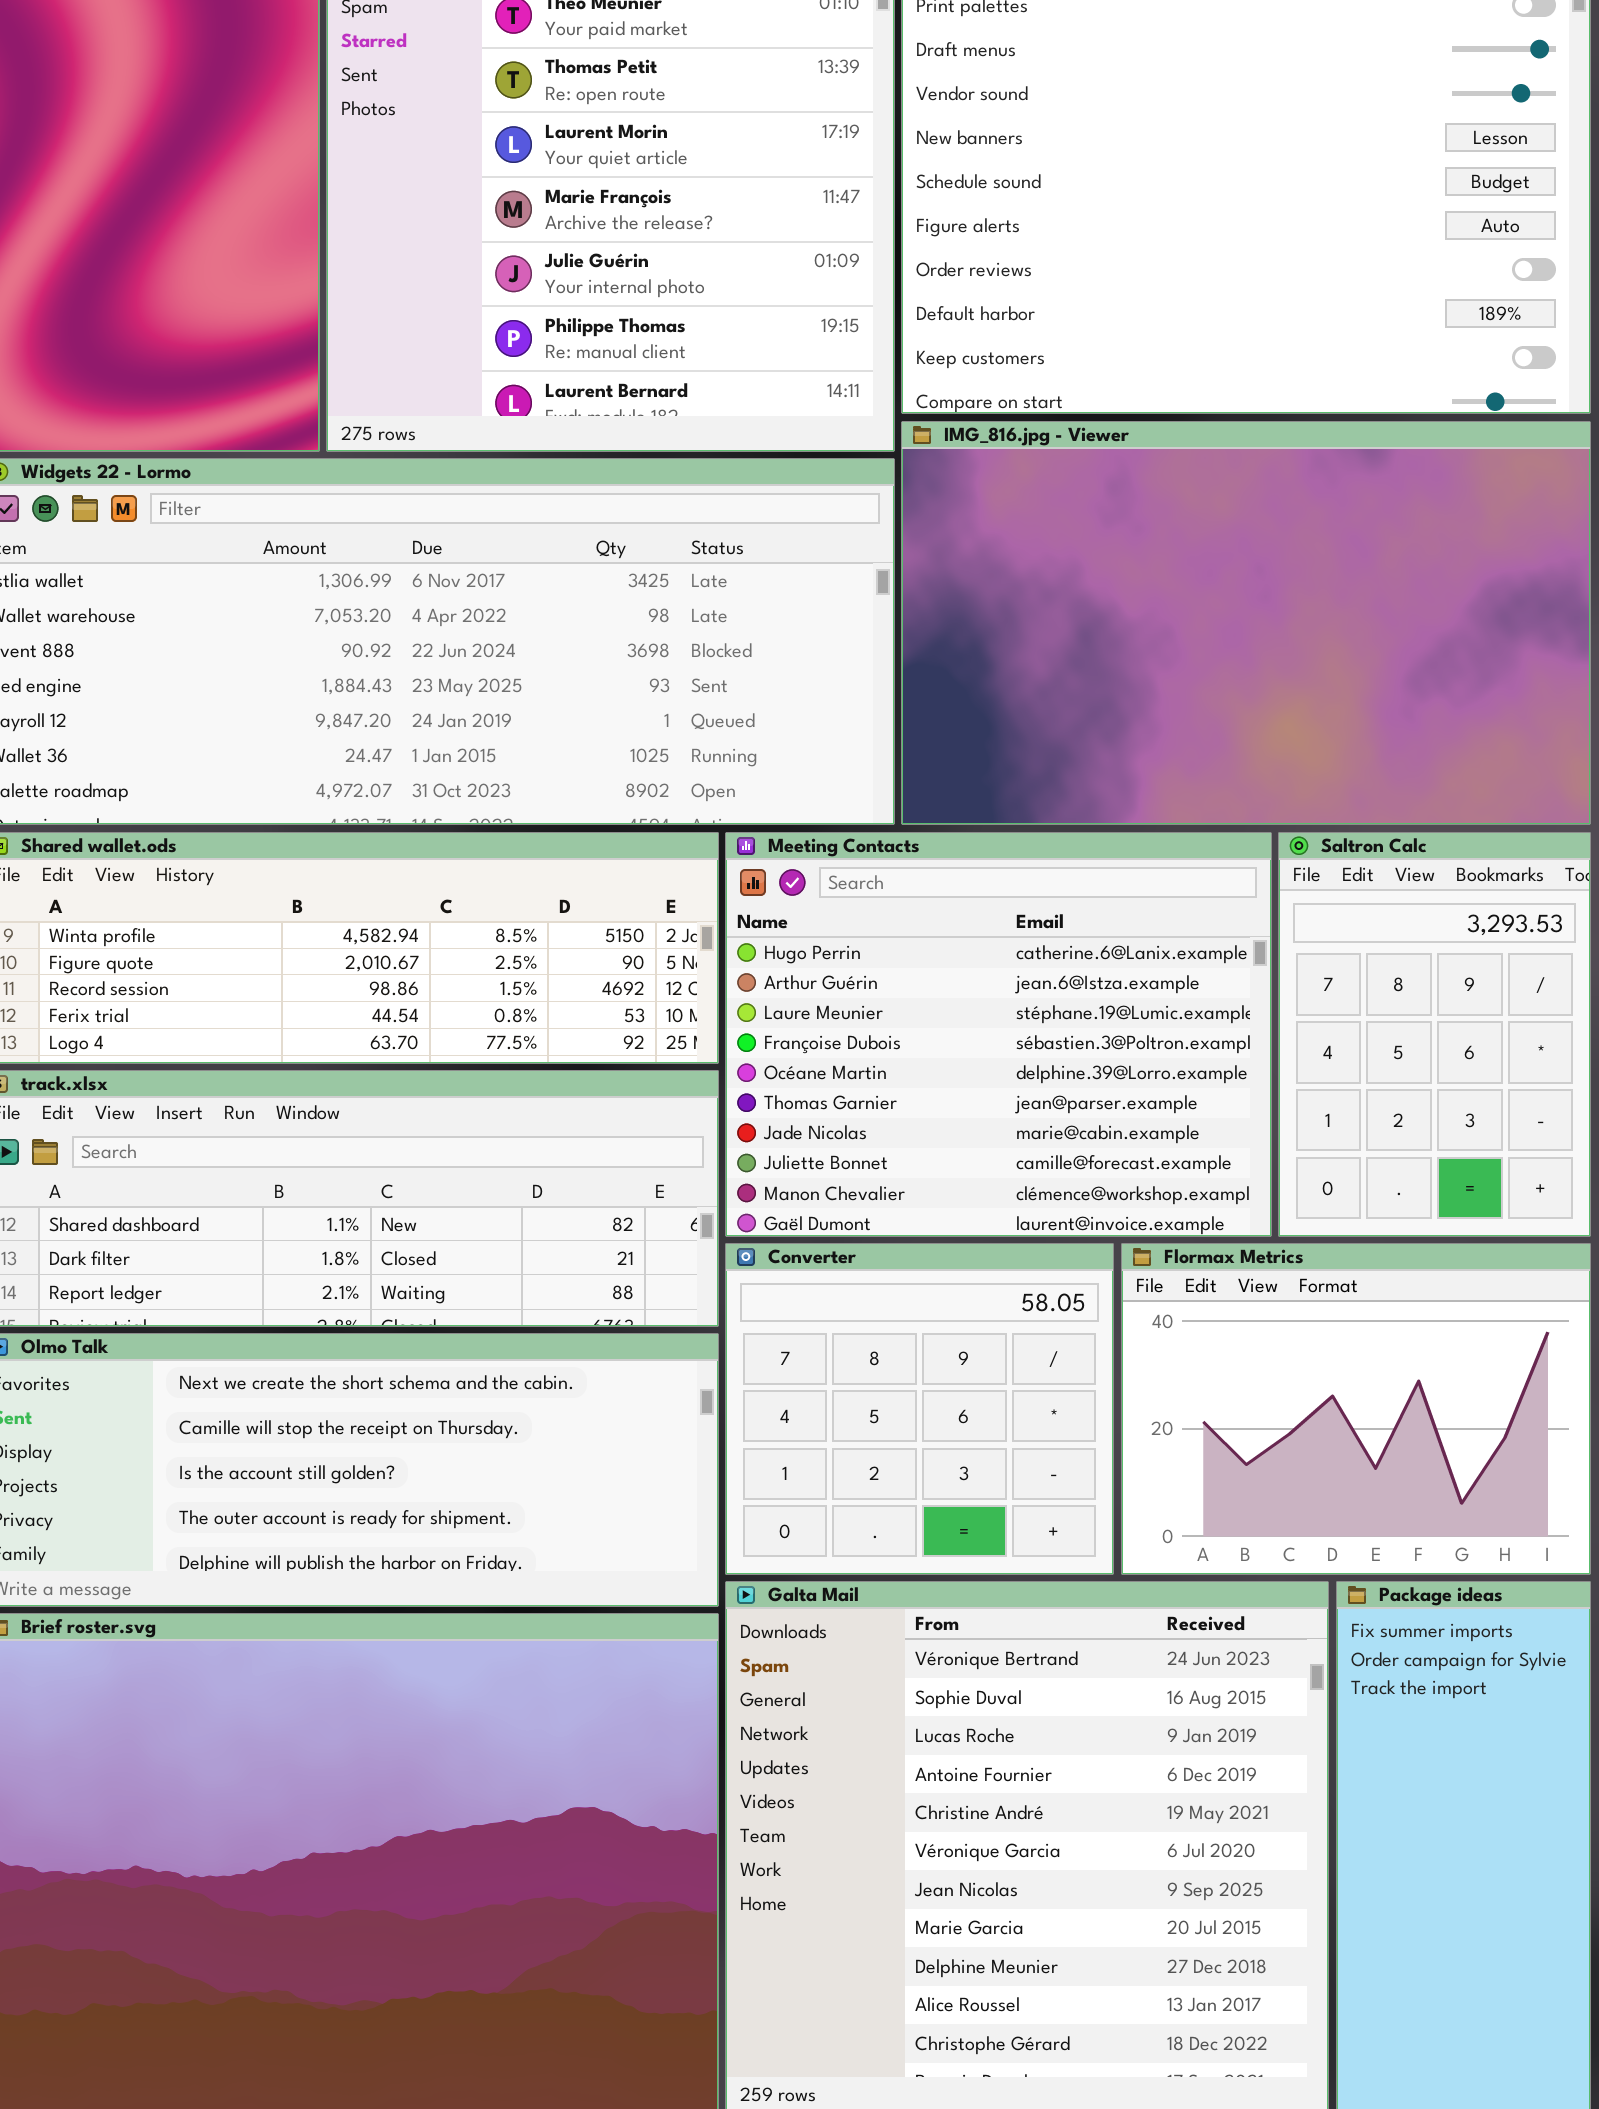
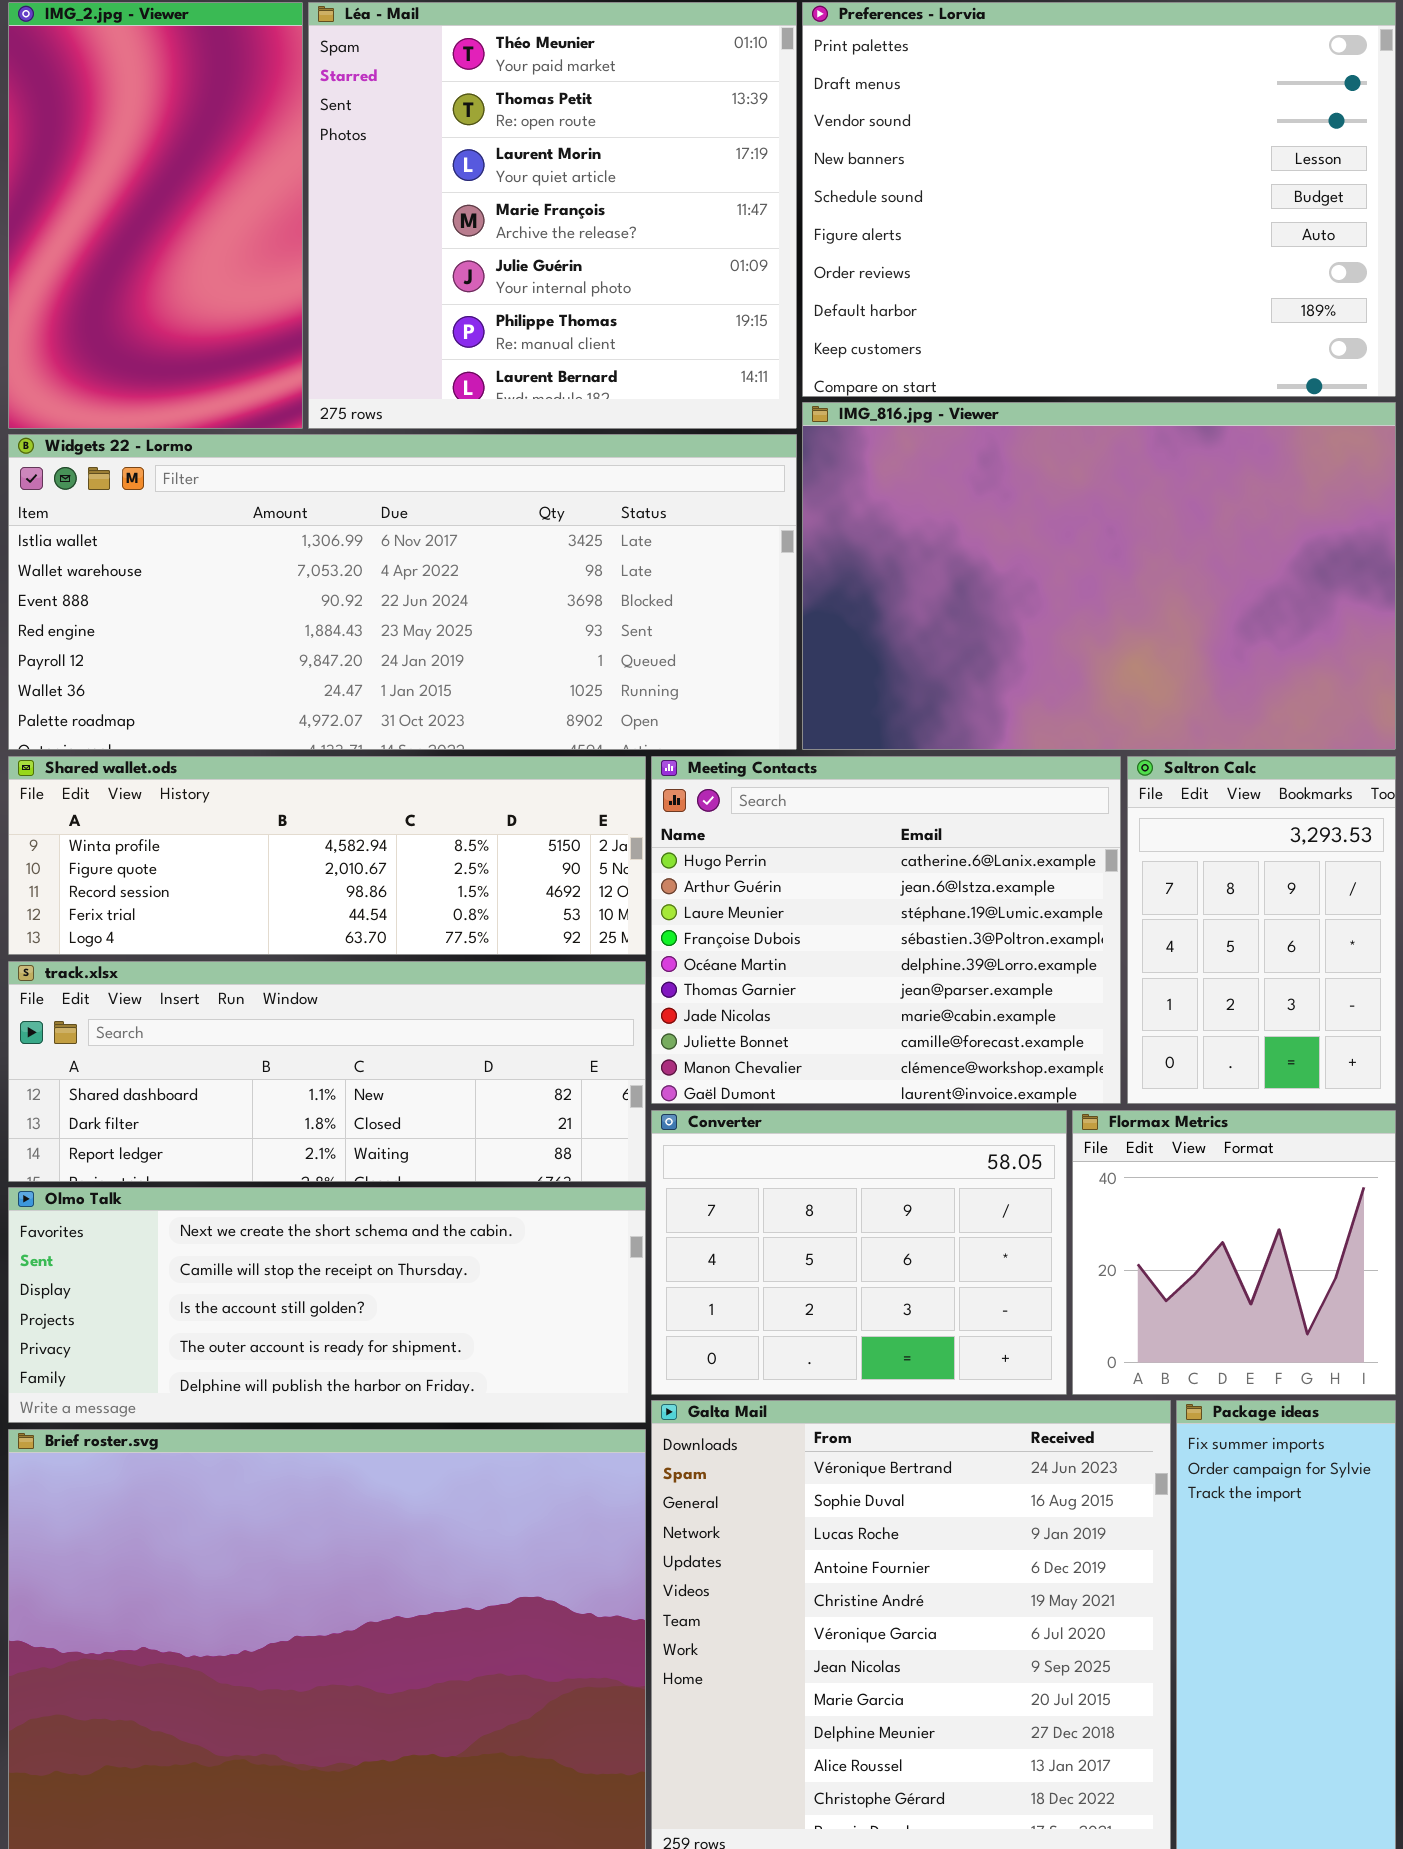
Converter: [725,1243,1114,1575] -> [651,1110,1067,1395], resized
Flormax Metrics: [1121,1243,1591,1575] -> [1072,1110,1396,1395], resized

